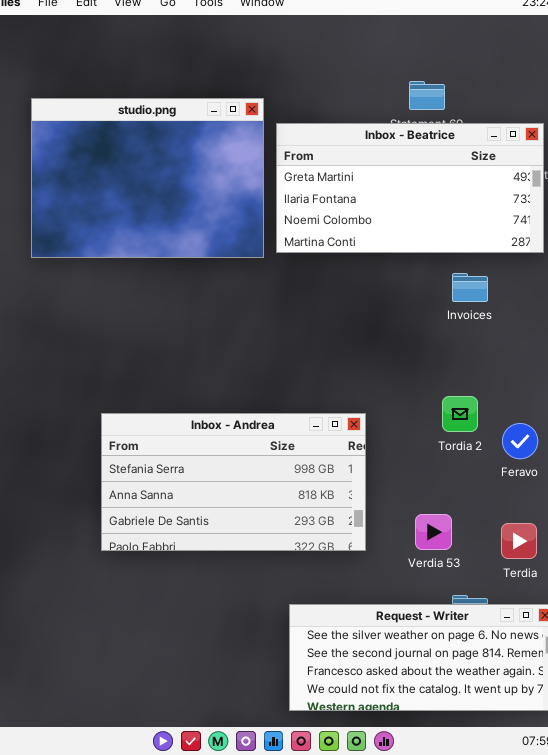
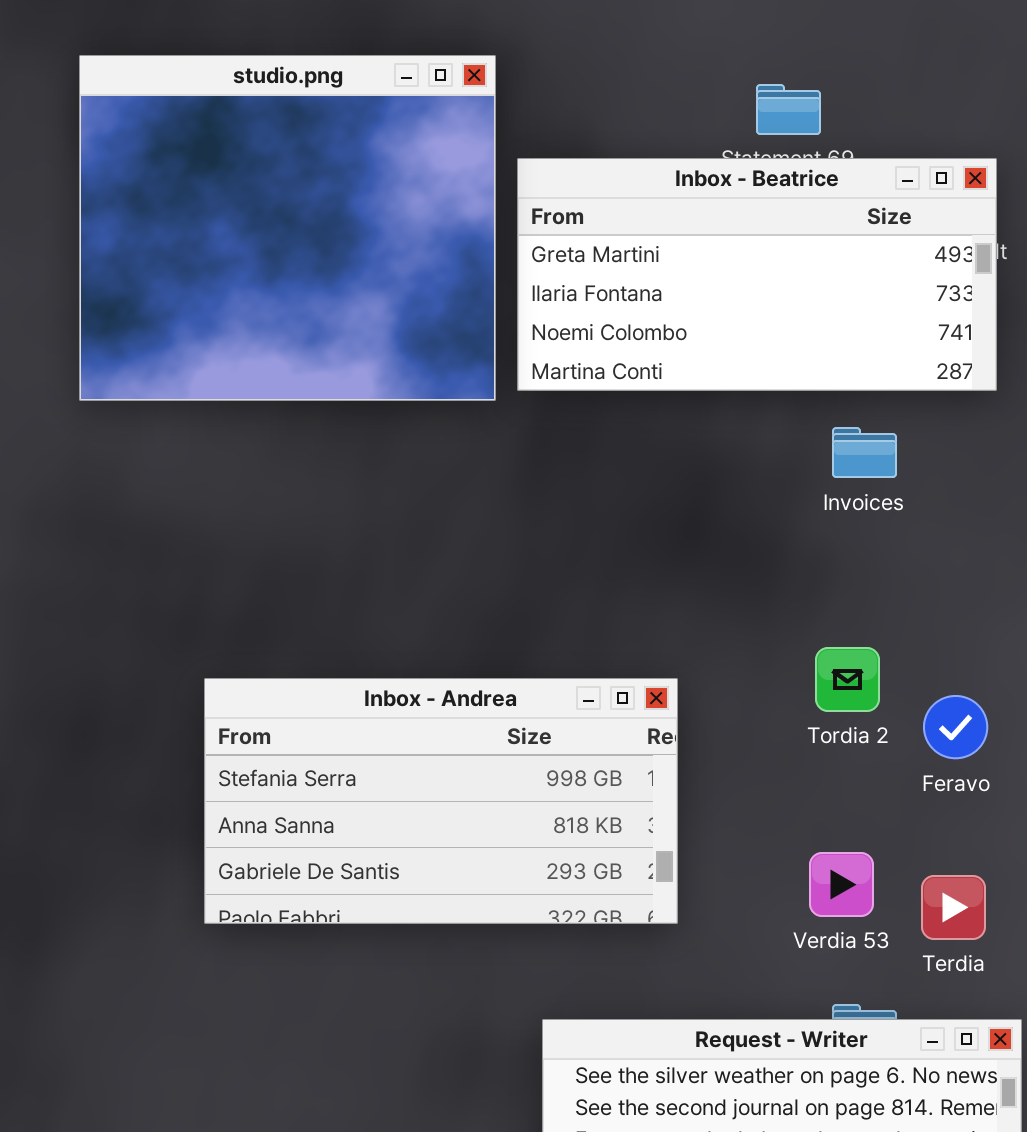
studio.png: [31,98,264,258] -> [79,55,496,401], resized
Verdia 53: [415,514,452,550] -> [809,852,874,917], moved

